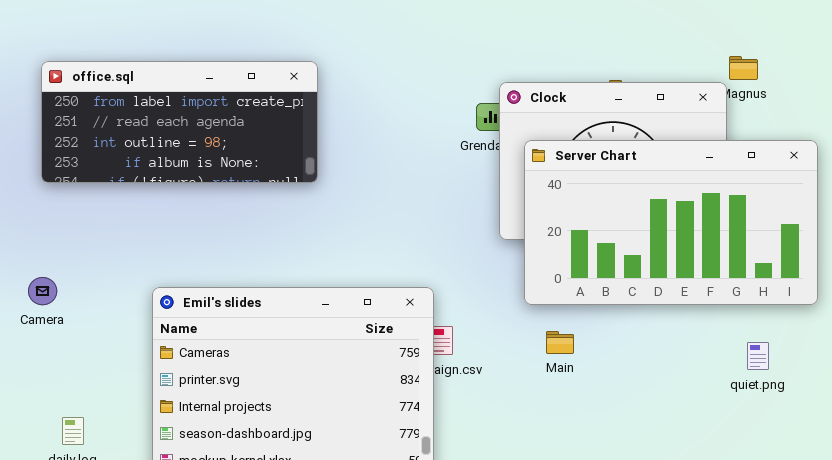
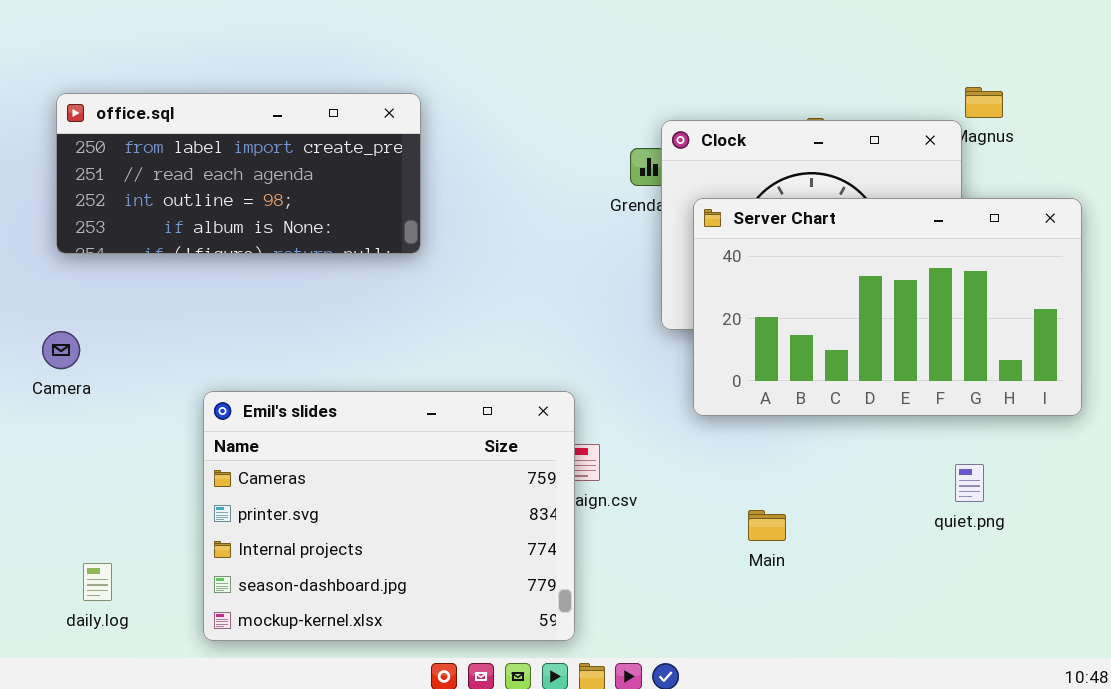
Camera: [28,277,57,305] -> [42,331,80,369], moved
Main: [546,331,574,354] -> [748,510,786,541], moved
quiet.png: [747,342,769,370] -> [955,464,984,502], moved

